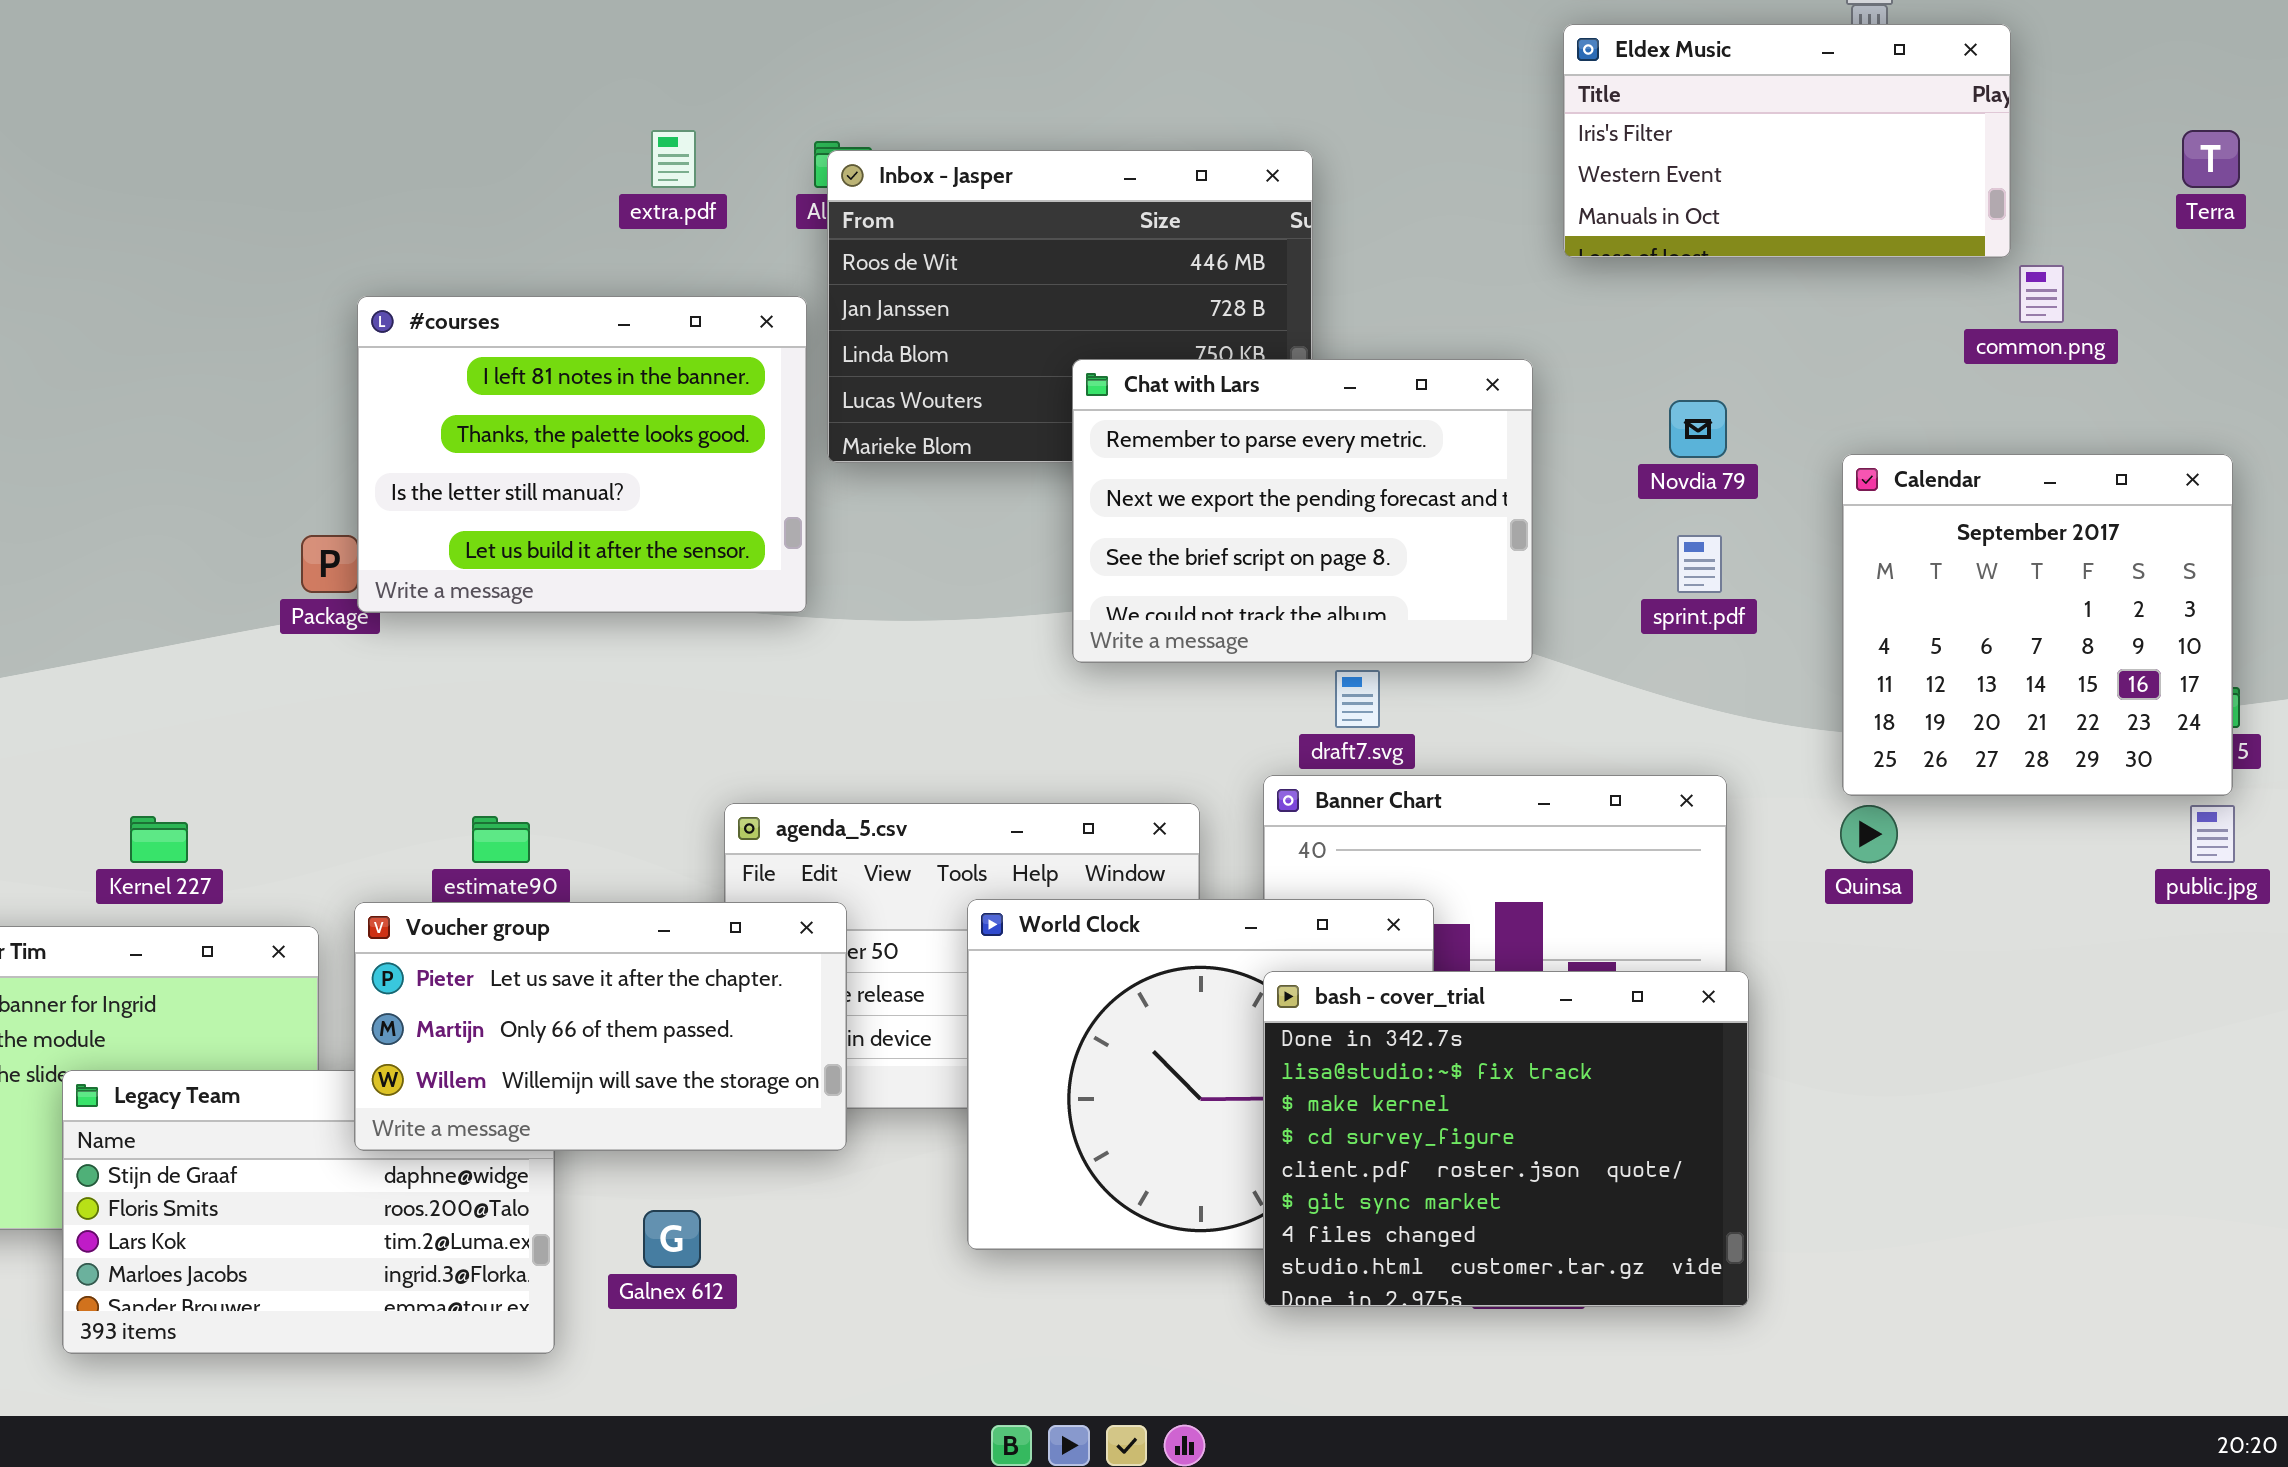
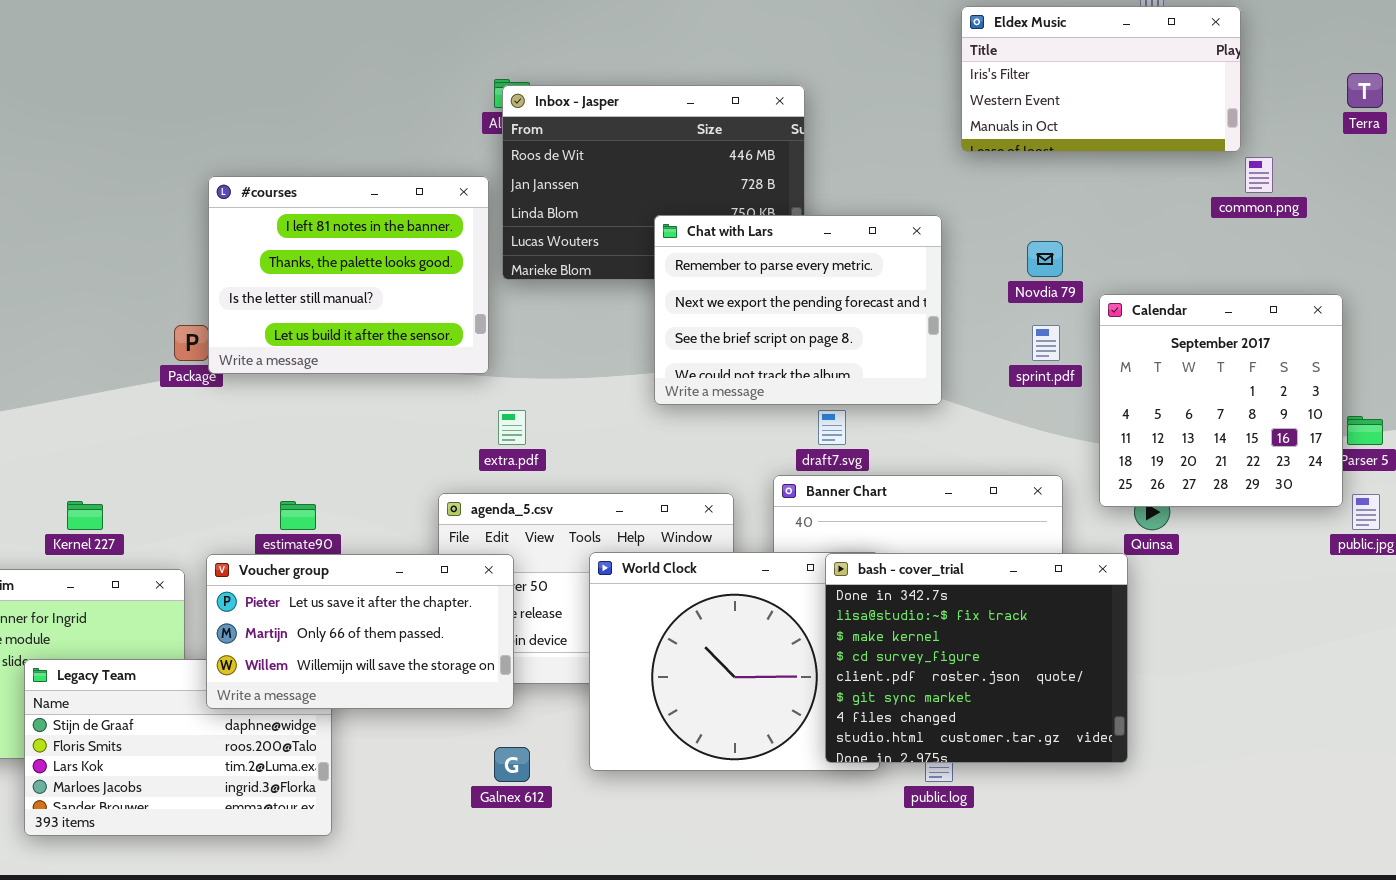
extra.pdf: [651,130,696,188] -> [498,410,526,445], moved
Calendar: [1842,454,2233,796] -> [1099,294,1343,507], moved
bash - cover_trial: [1263,971,1749,1307] -> [825,553,1128,763], moved
Galnex 612: [643,1210,701,1268] -> [494,747,530,782], moved

